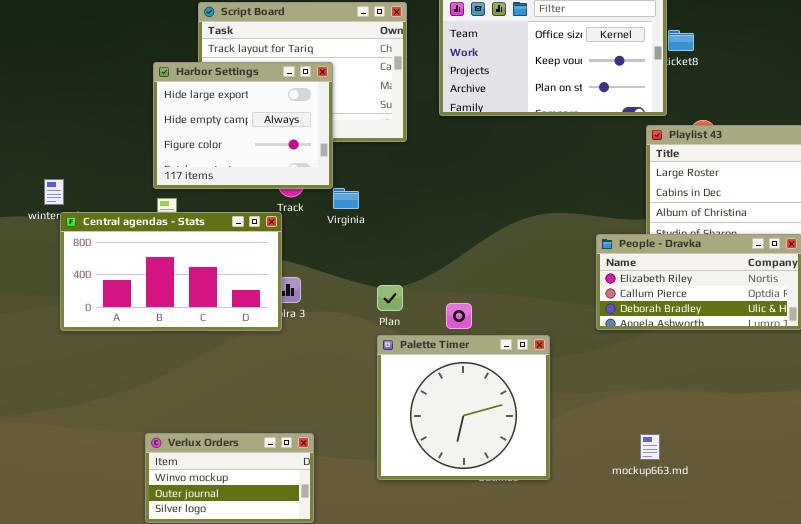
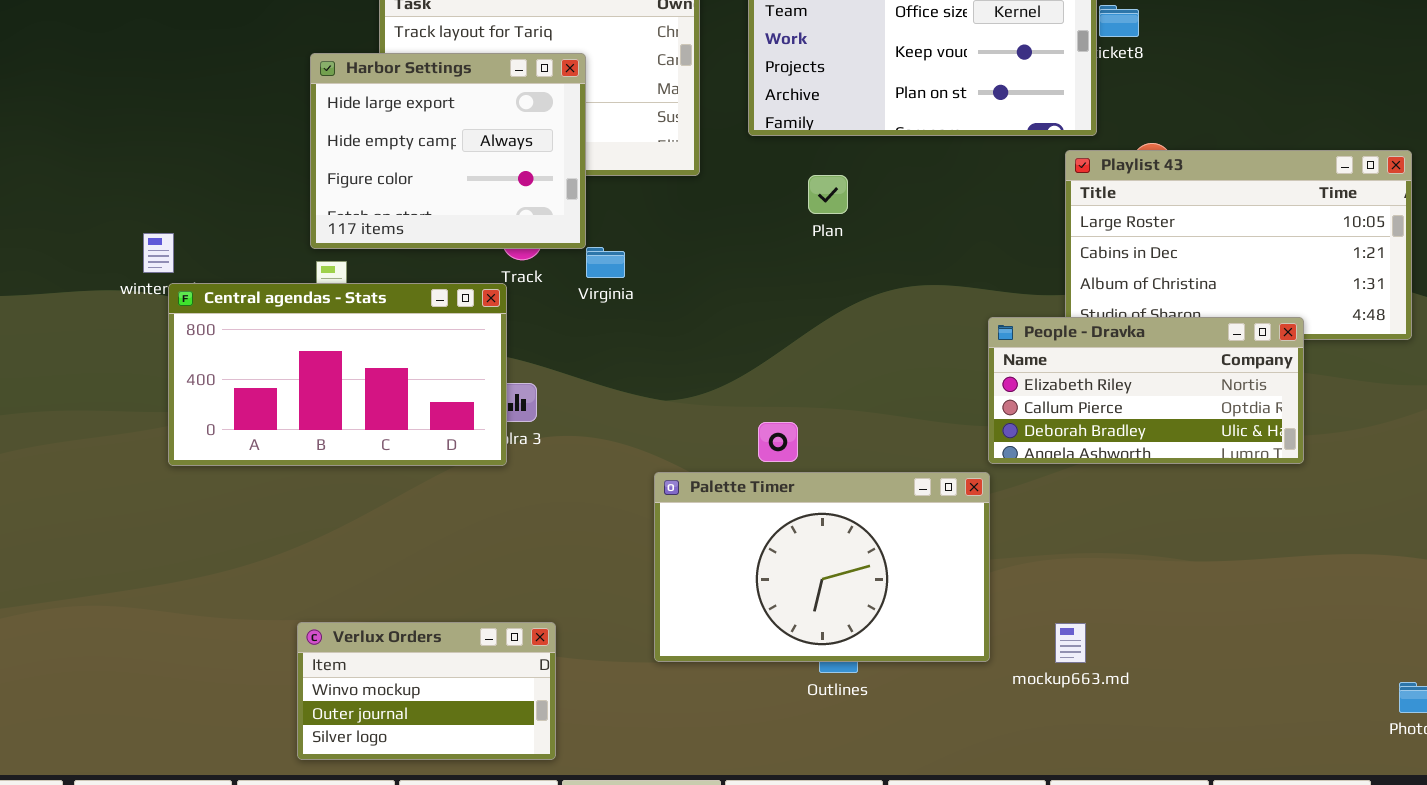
Plan: [377,285,403,311] -> [808,175,848,214], moved
Palette Timer: [377,335,550,480] -> [654,472,990,662], resized

